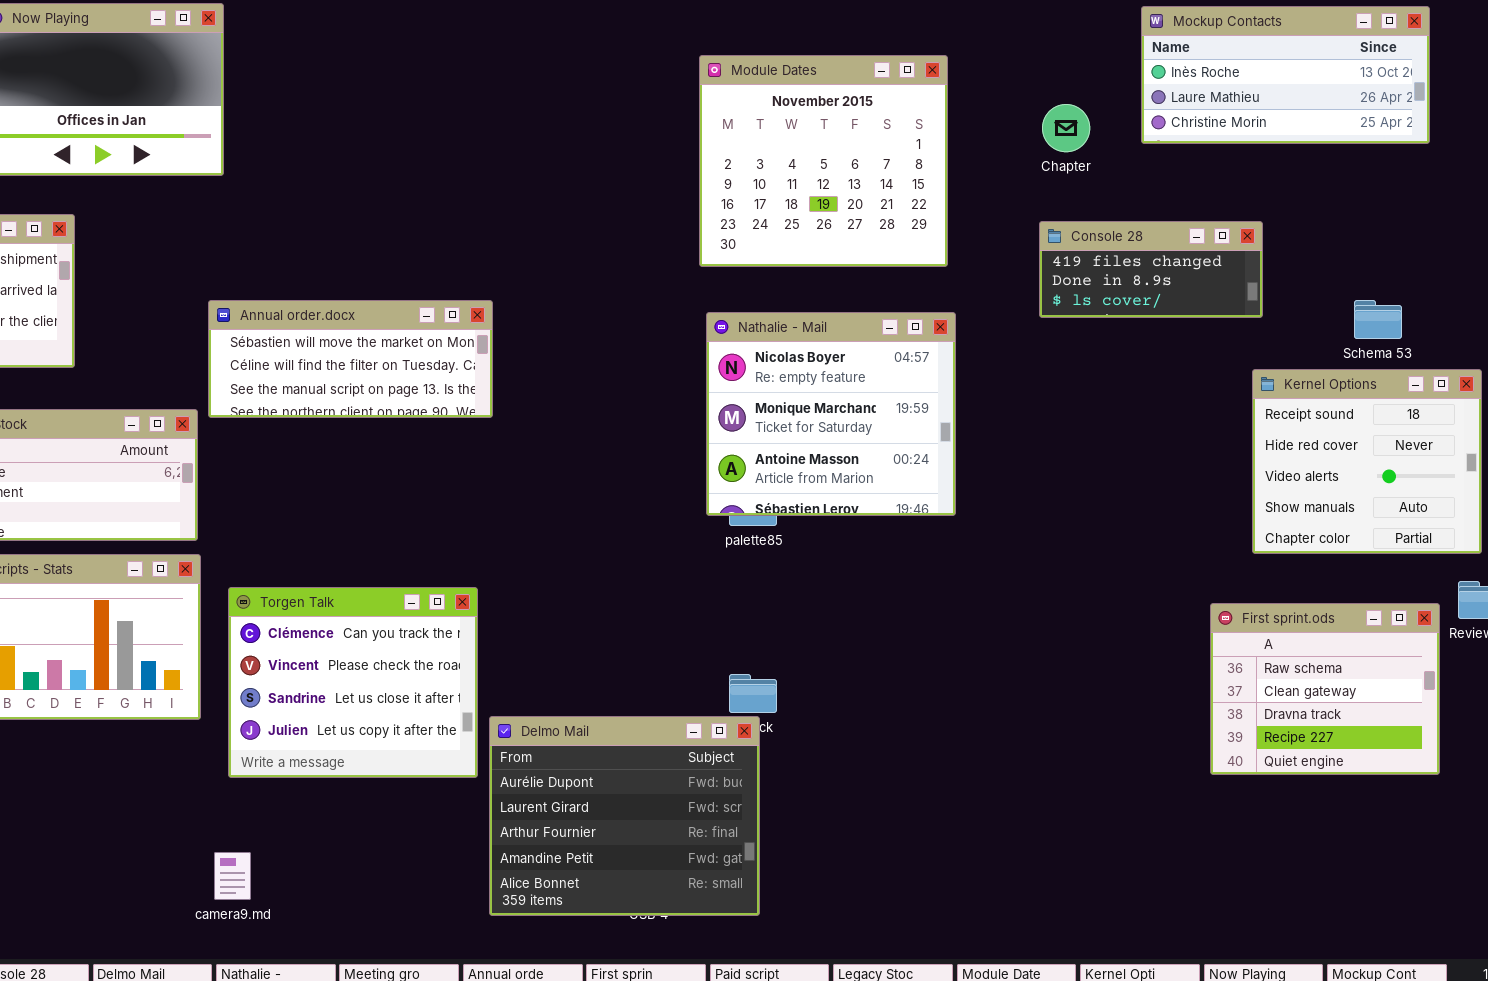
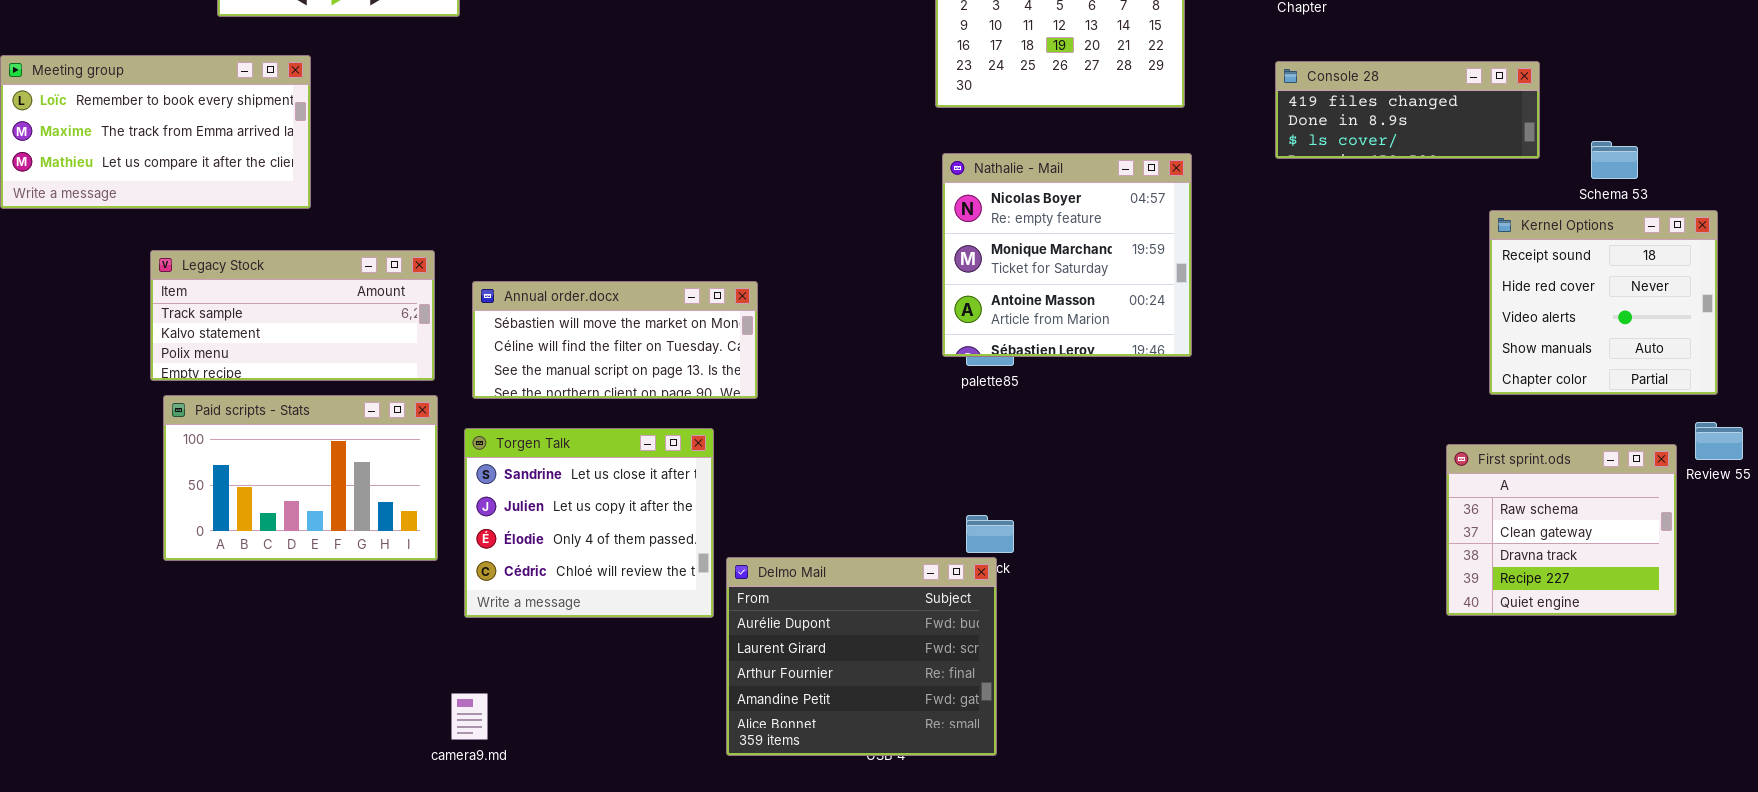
Console 28: [1039,221,1263,318] -> [1275,61,1540,159], resized
Annual order.docx: [208,300,493,418] -> [472,281,758,399], moved
Torgen Talk: [228,587,478,778] -> [464,428,714,618], scrolled down 2 rows

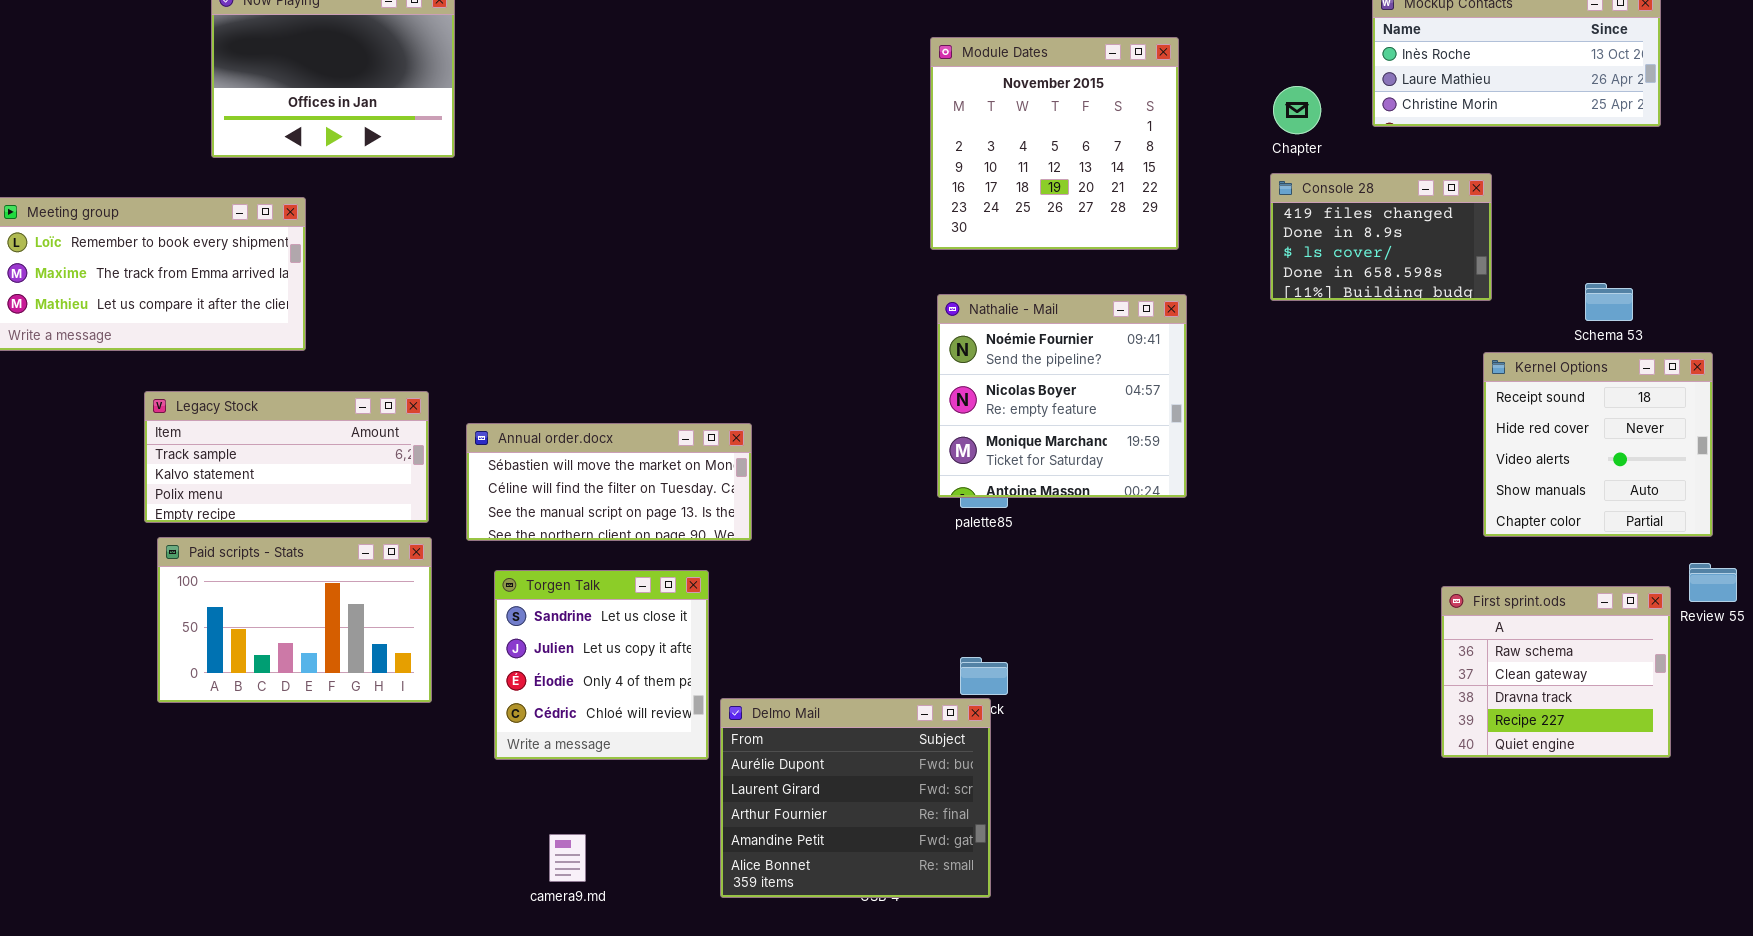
Console 28: [1275,61,1540,159] -> [1270,173,1492,301], resized
Nathalie - Mail: [942,153,1192,357] -> [937,294,1187,498], scrolled up 1 row
Torgen Talk: [464,428,714,618] -> [494,570,709,760], resized
camera9.md: [451,693,488,740] -> [549,834,586,882], moved

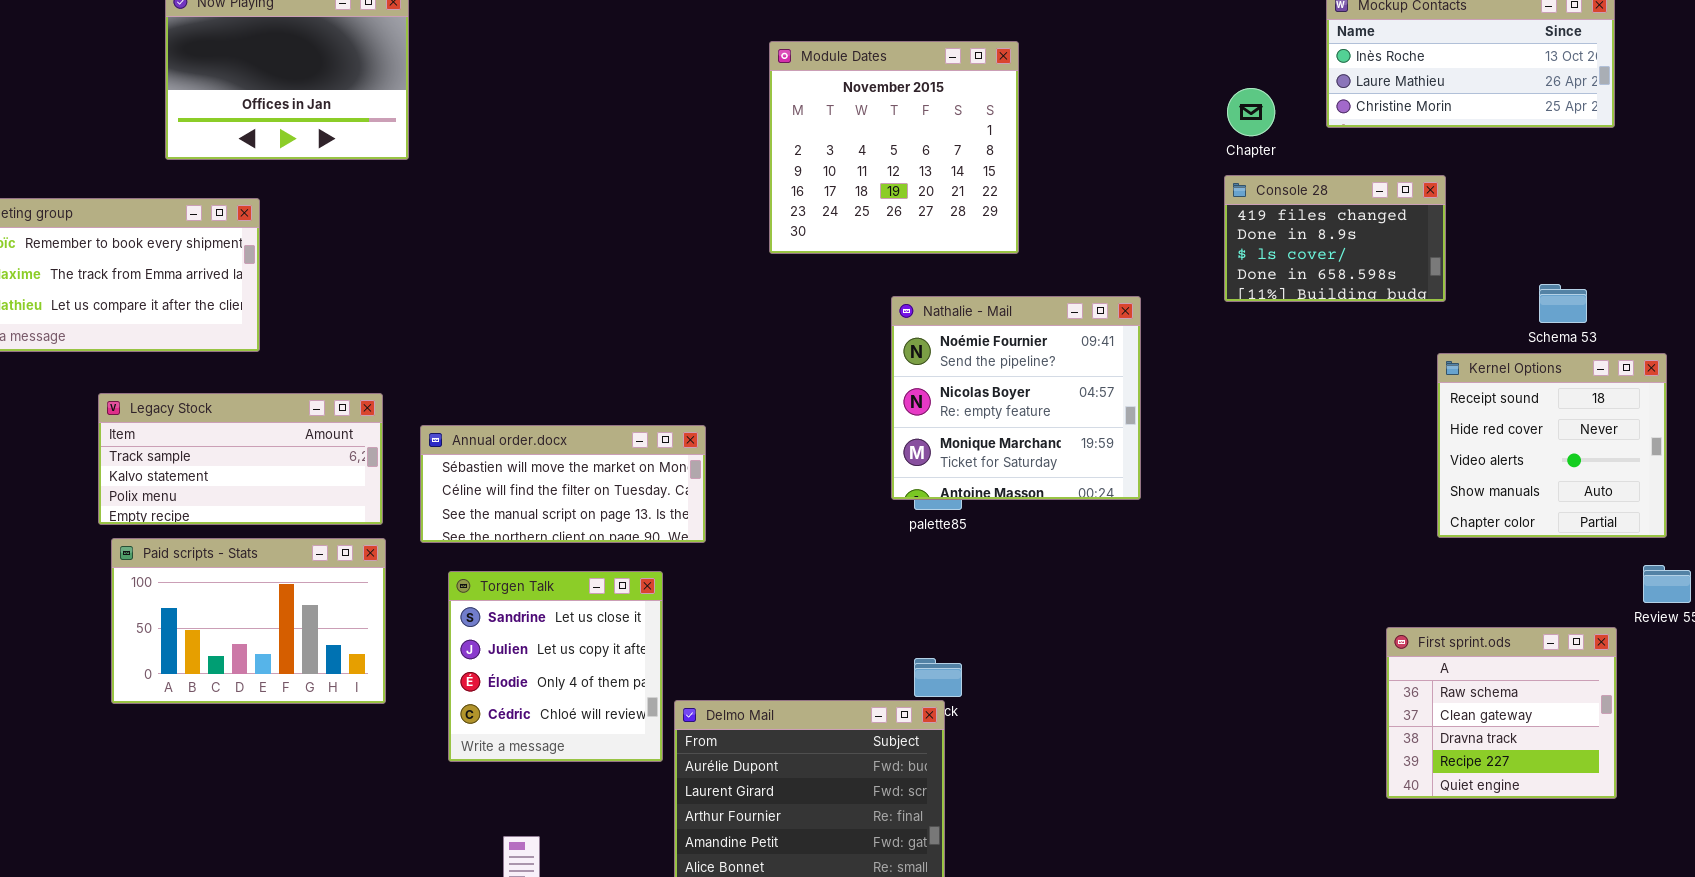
Module Dates: [930,37,1179,250] -> [769,41,1019,254], moved
First sprint.ods: [1441,586,1671,758] -> [1386,627,1617,799], moved

